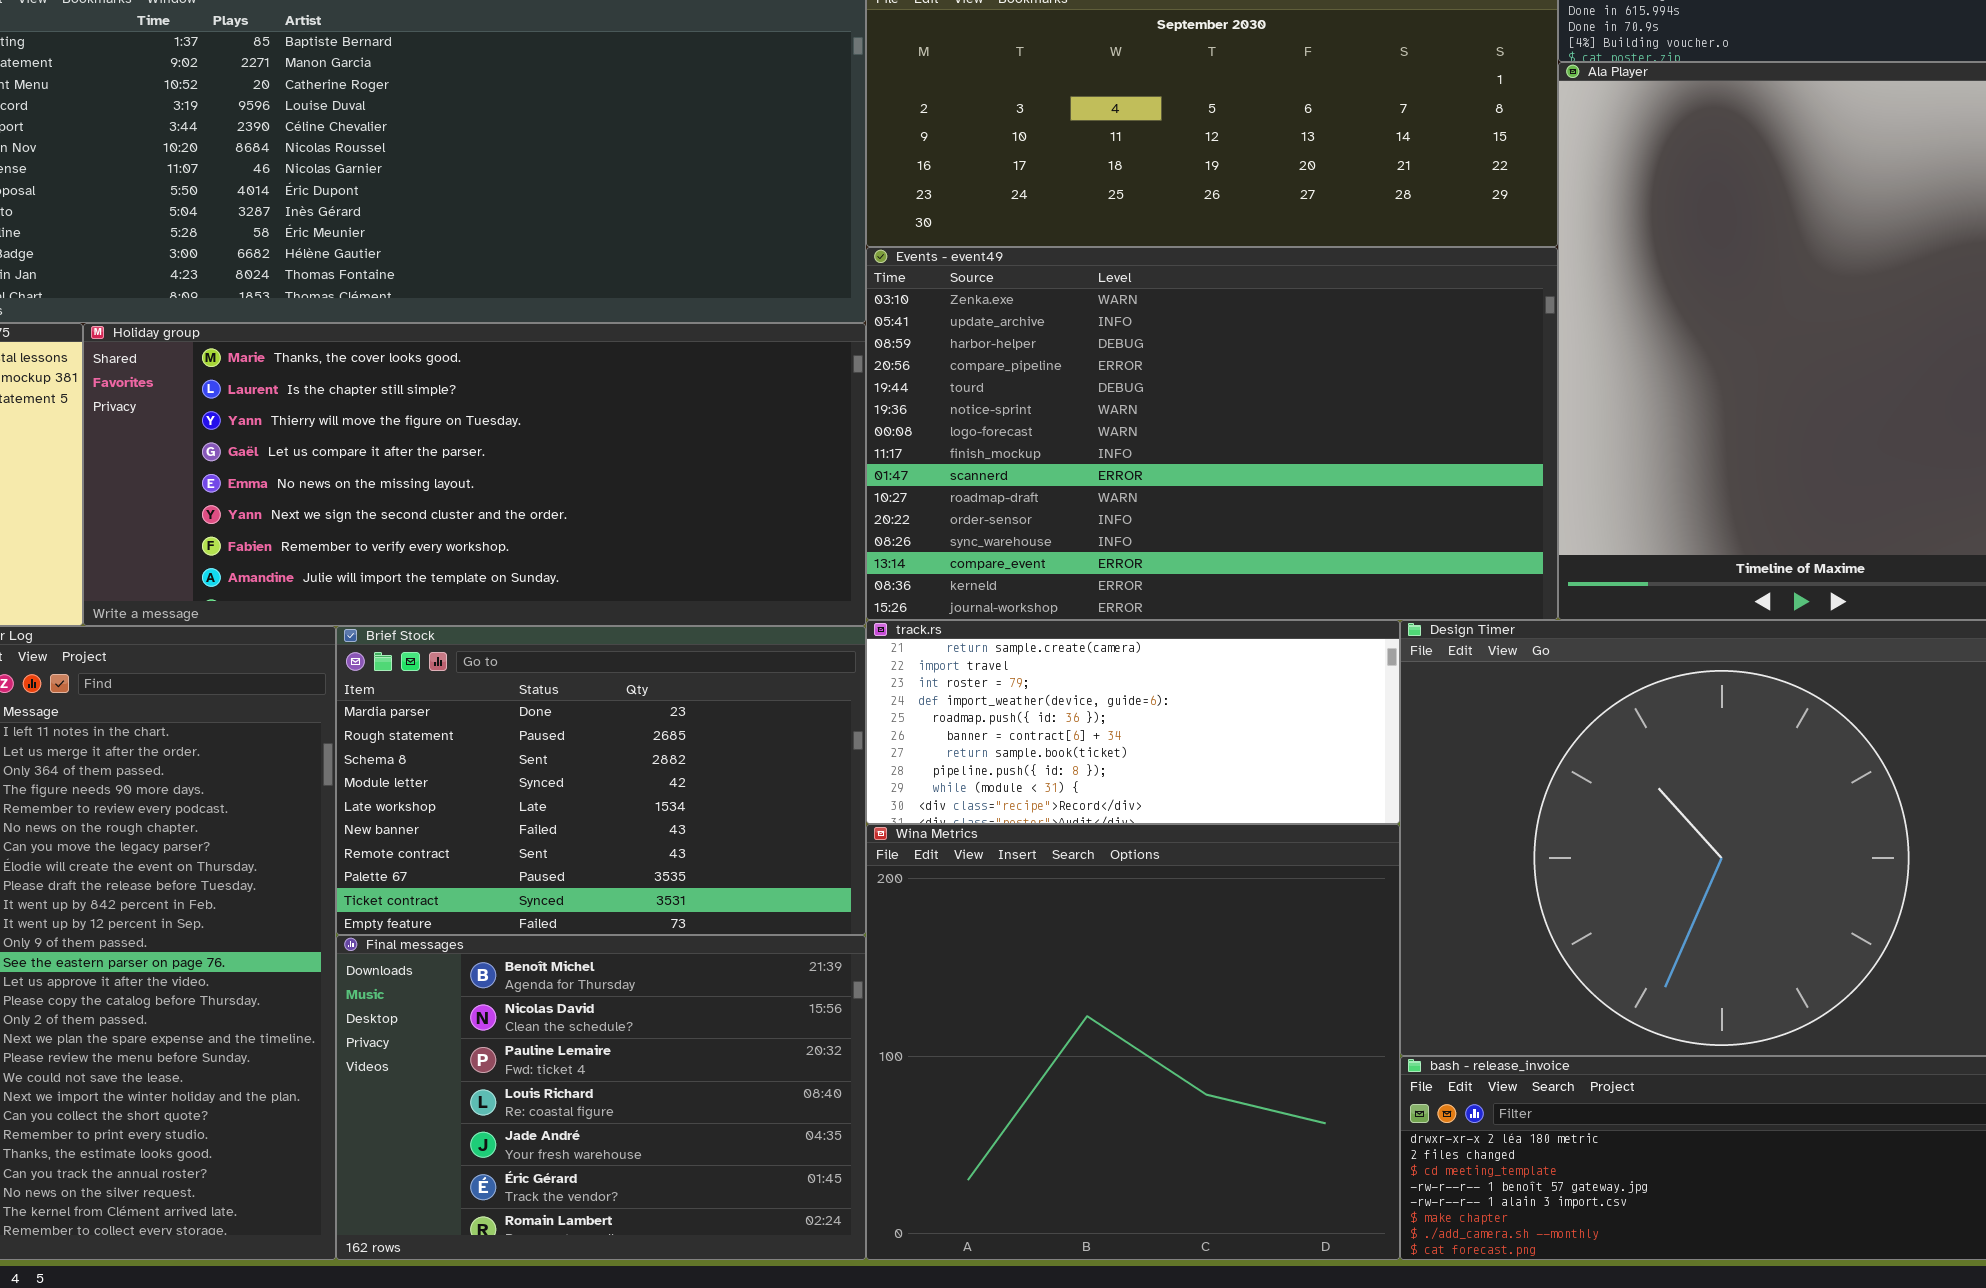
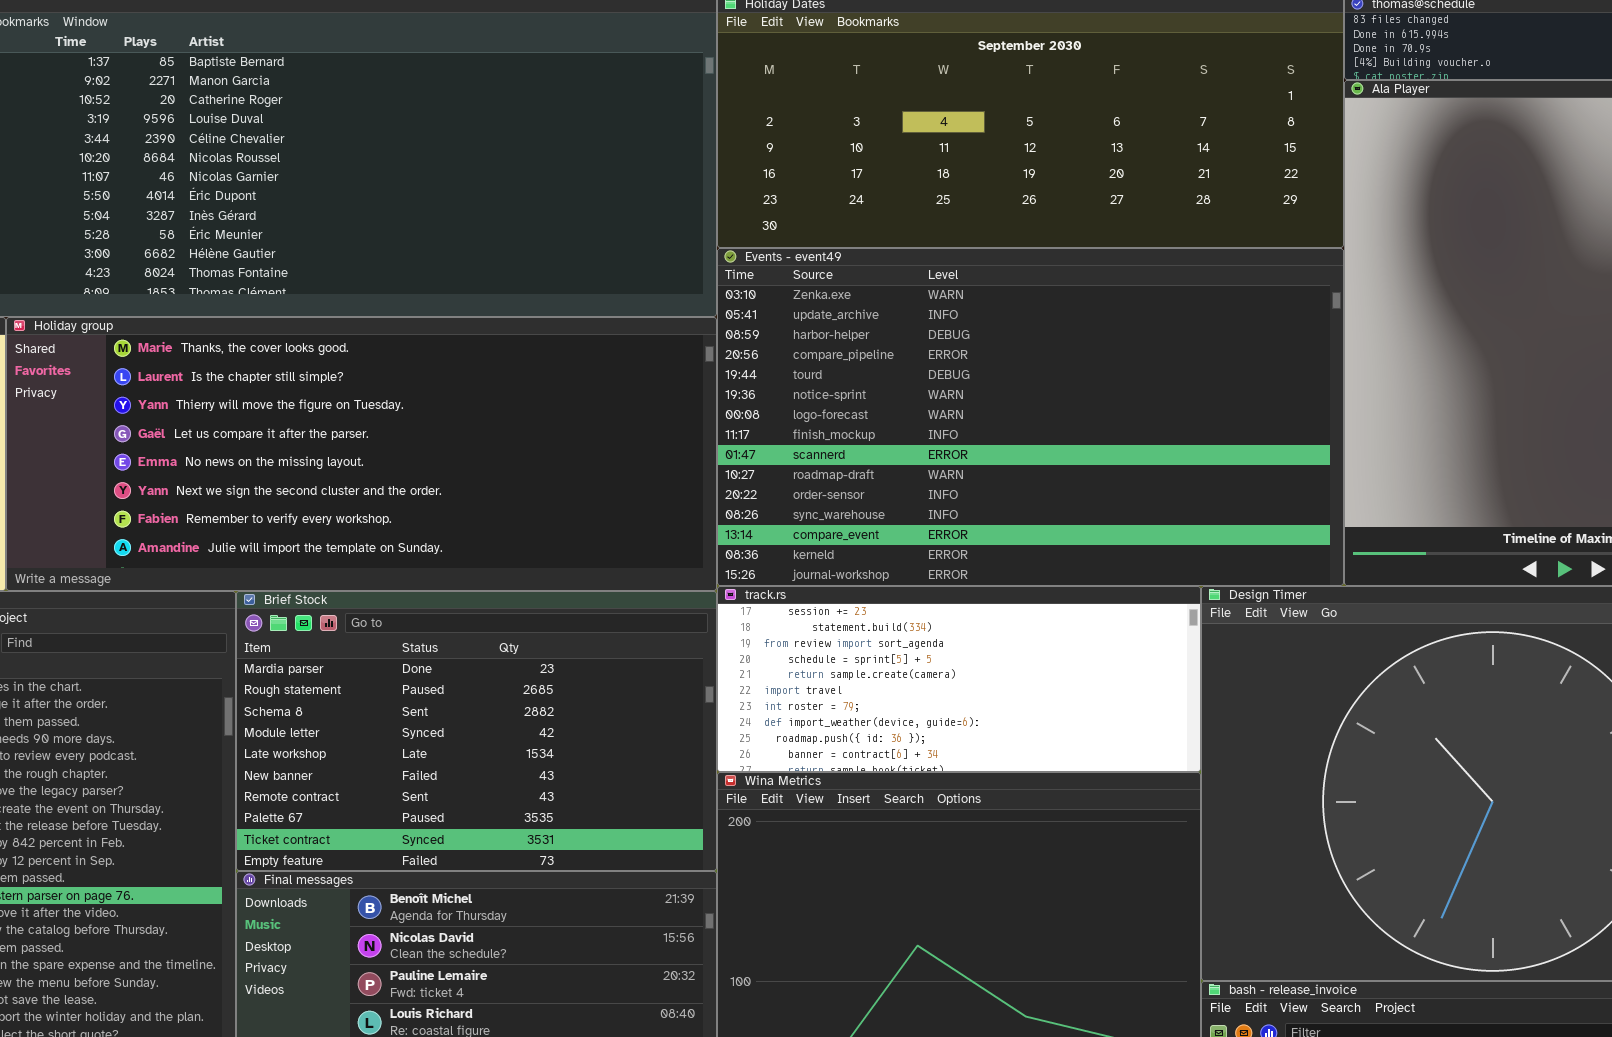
track.rs: [866,620,1400,824] -> [717,586,1201,772], scrolled up 4 rows

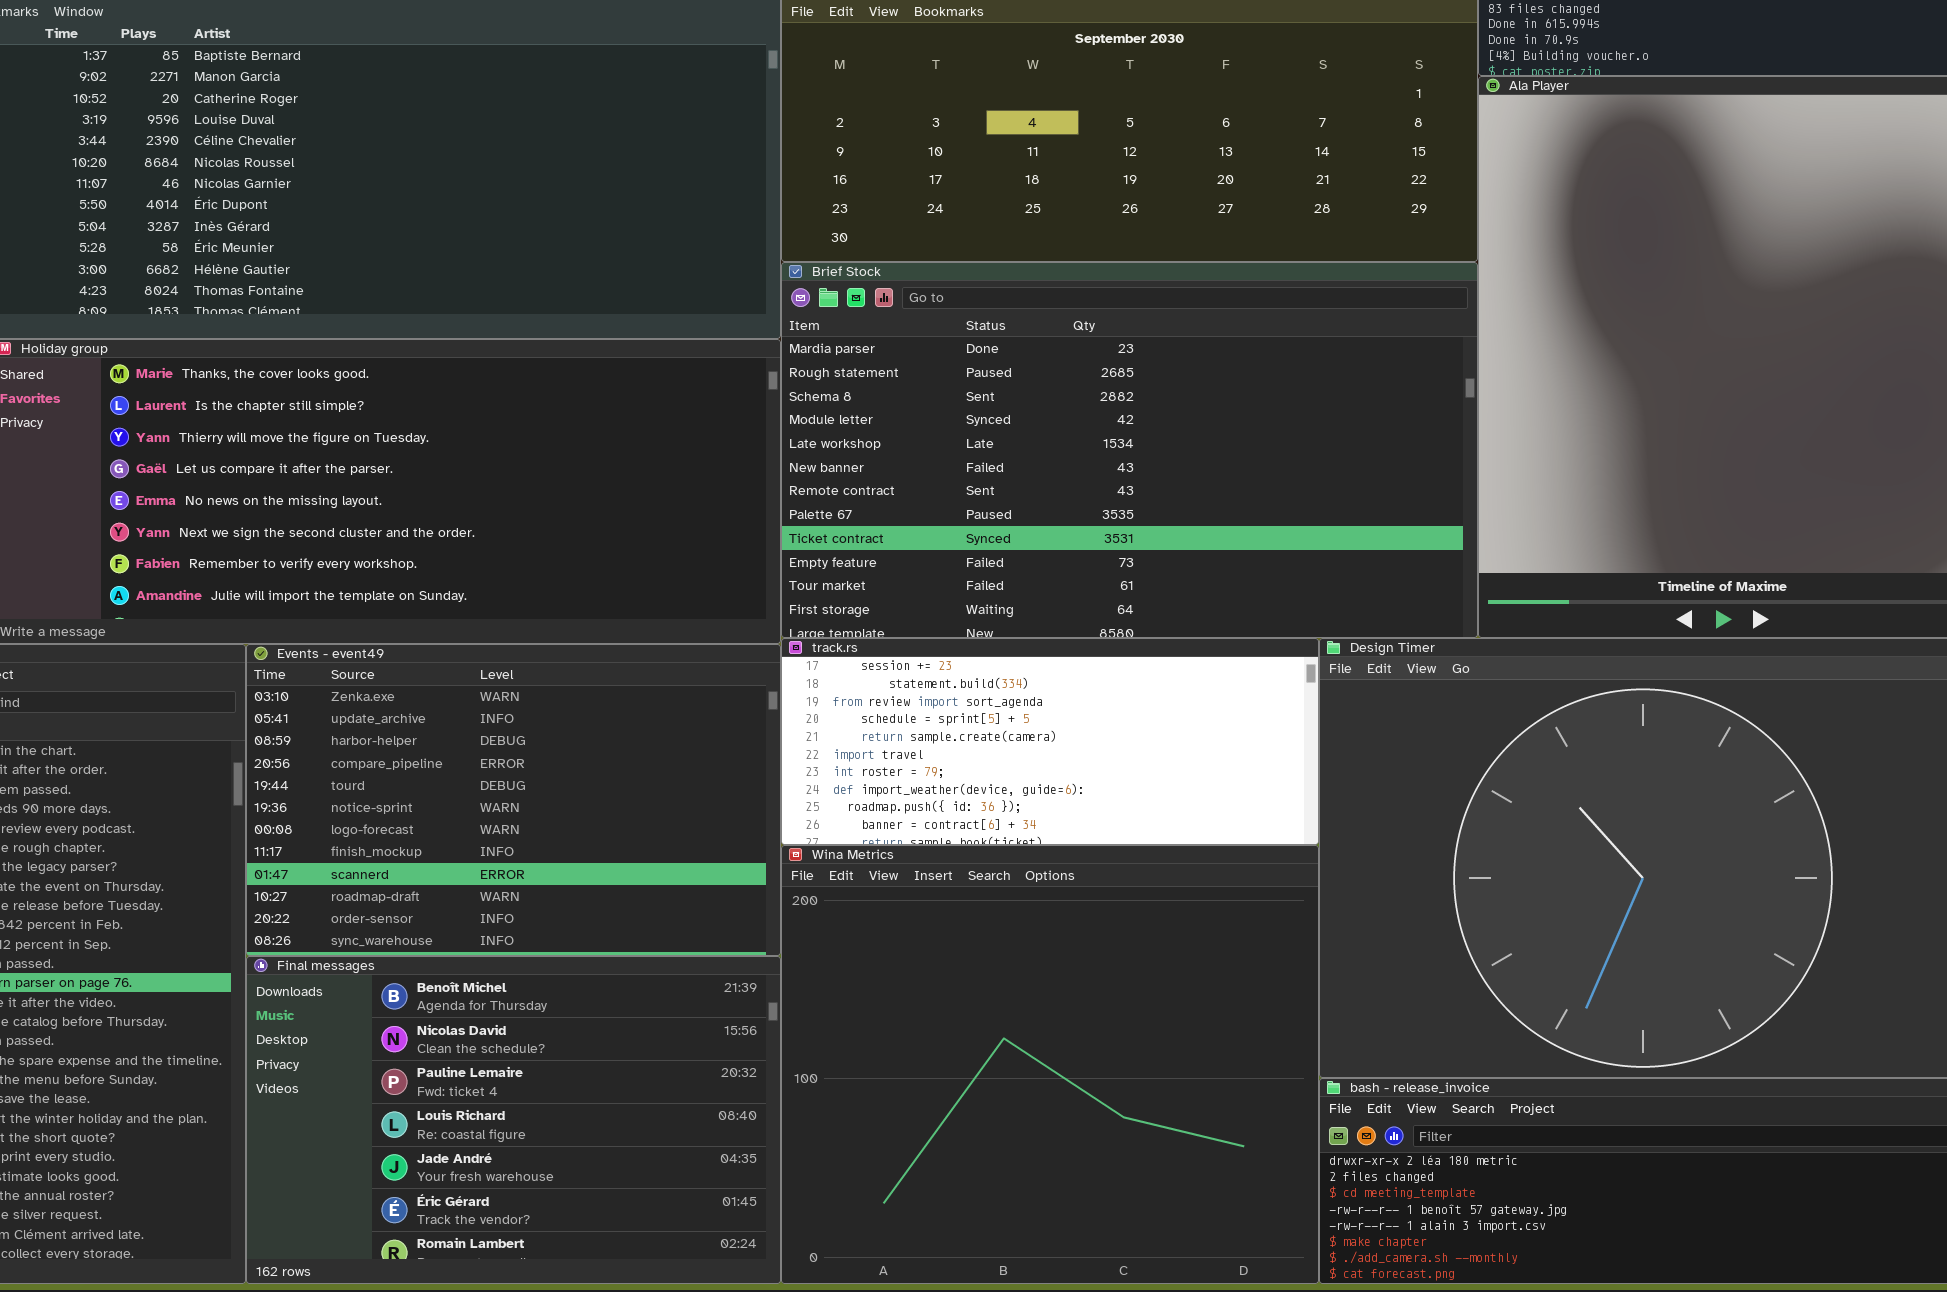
Events - event49: [717,248,1344,586] -> [246,644,781,956], moved, resized
Brief Stock: [236,591,717,871] -> [781,262,1478,638], moved, resized

